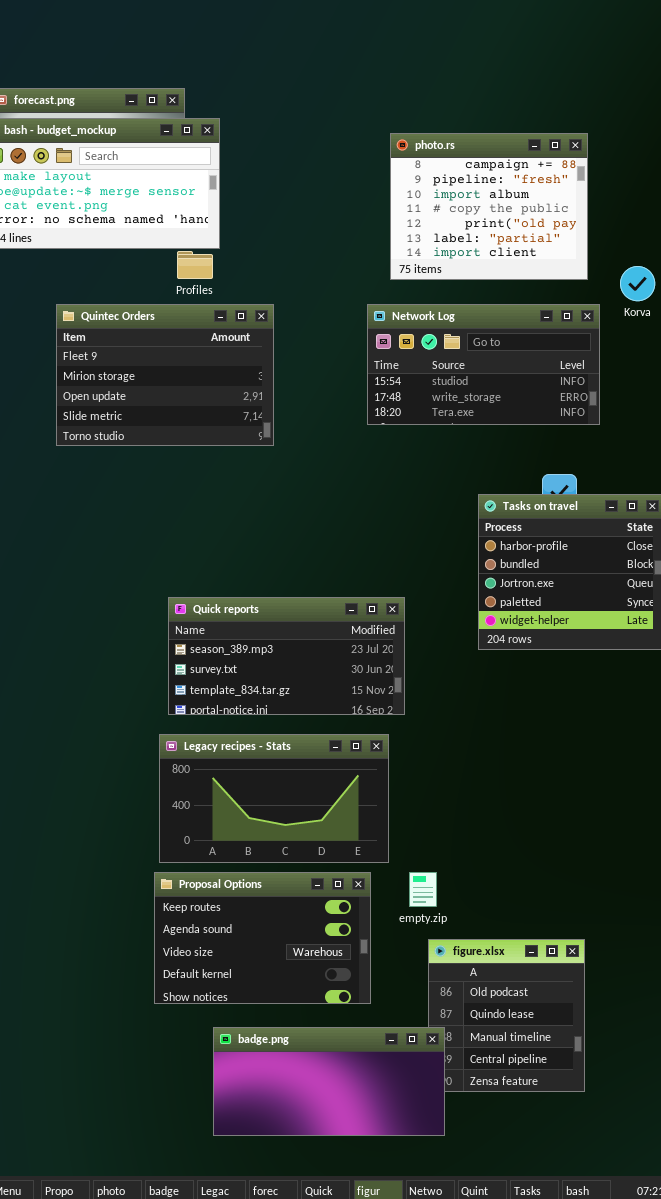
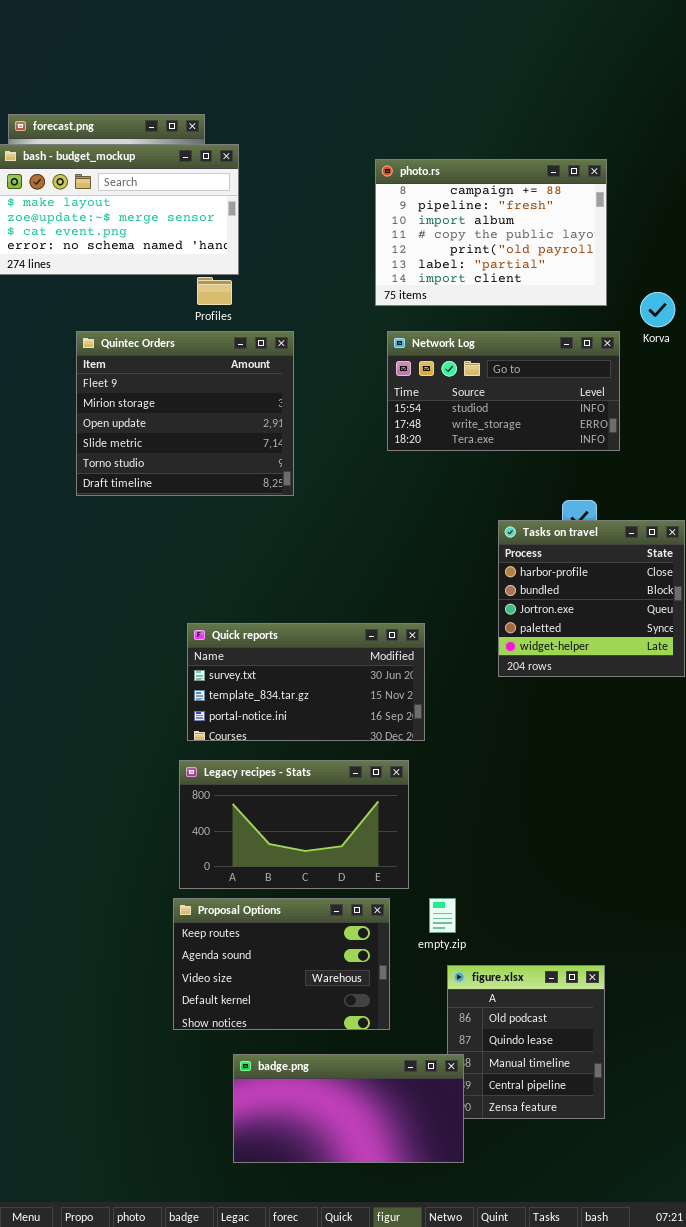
photo.rs: [390,133,588,280] -> [375,159,607,306], resized
Quintec Orders: [56,304,274,446] -> [76,331,294,496], resized
Quick reports: [168,597,405,715] -> [187,623,425,741], scrolled down 1 row

